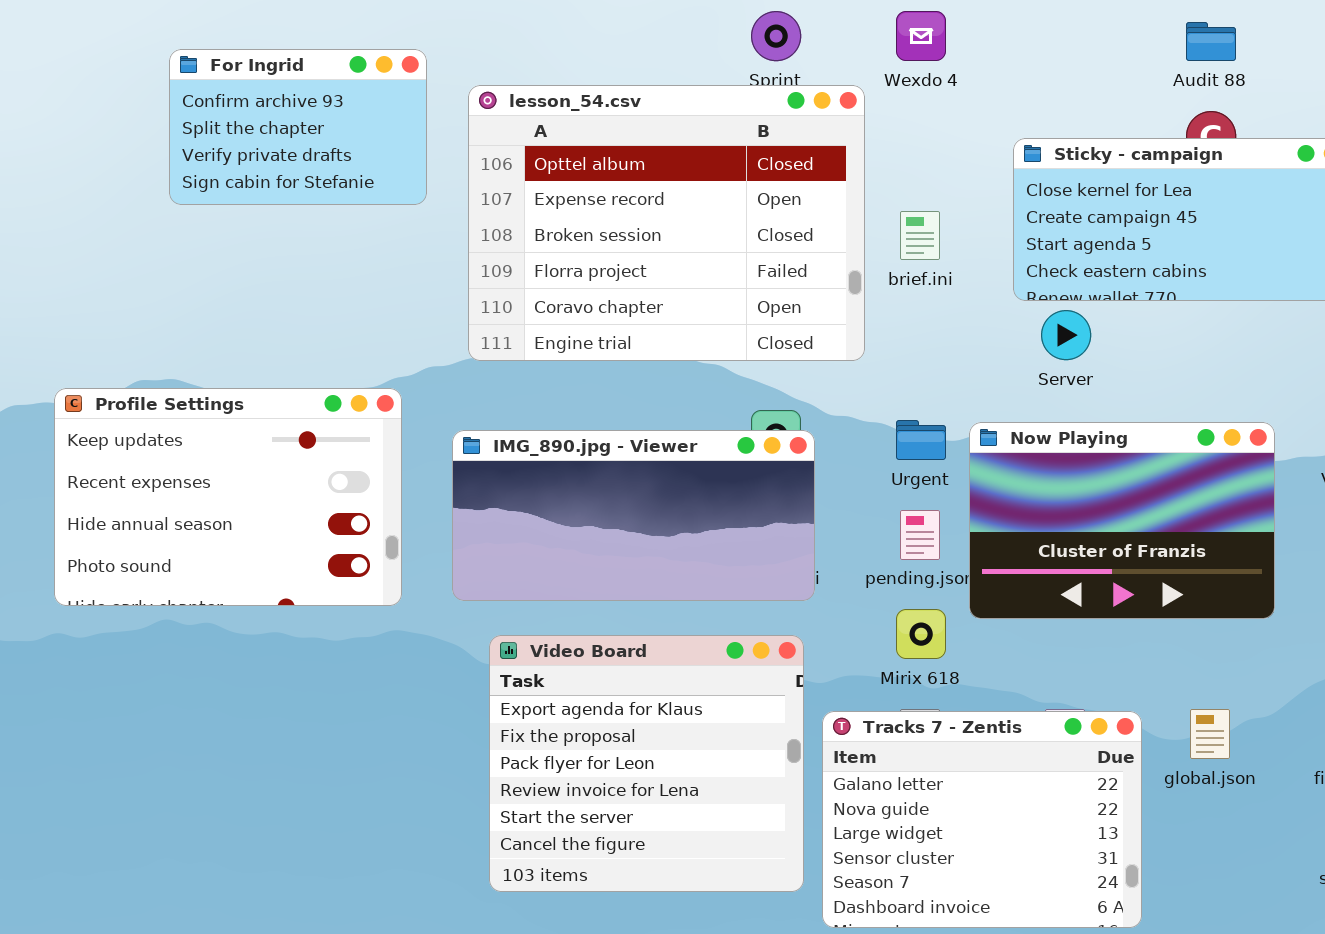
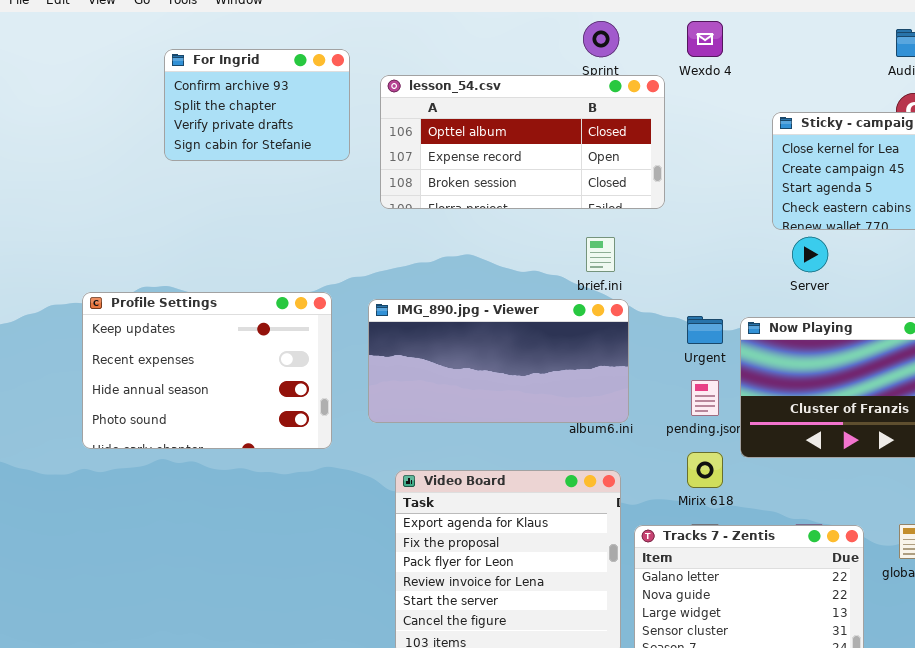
lesson_54.csv: [468,85,865,361] -> [380,75,665,209], resized
brief.ini: [900,211,940,260] -> [586,237,615,272], moved
IMG_890.jpg - Viewer: [452,430,815,601] -> [368,299,629,423], moved

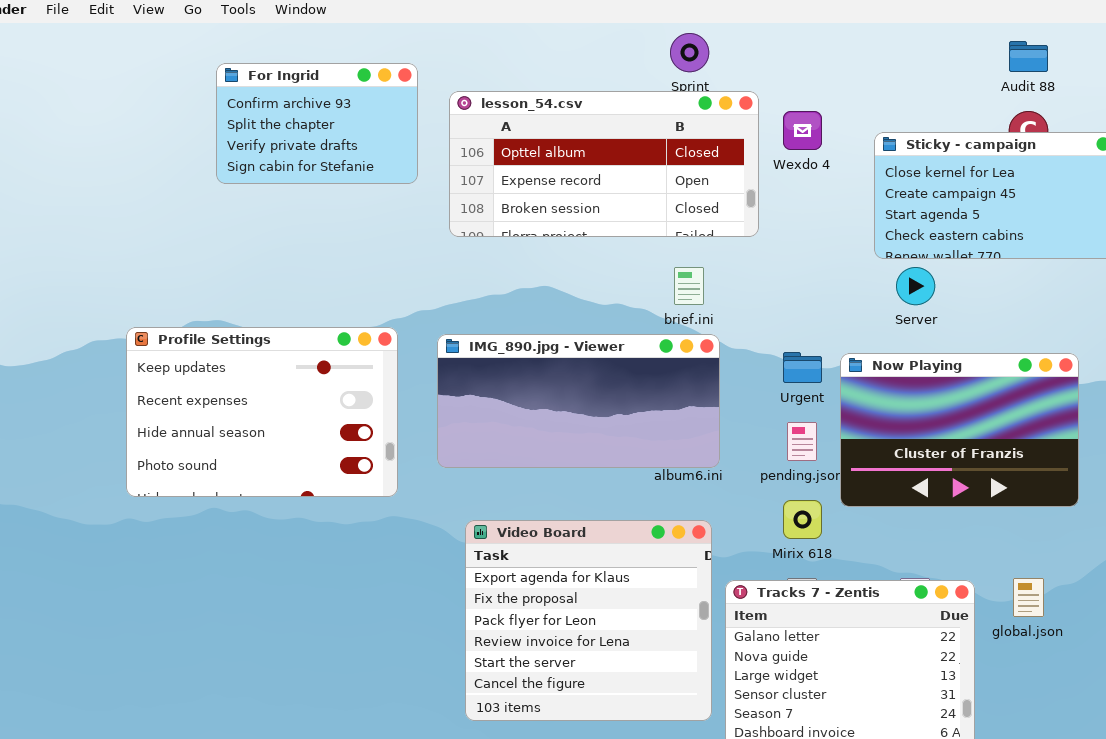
Wexdo 4: [687,21,723,57] -> [783,111,822,150], moved

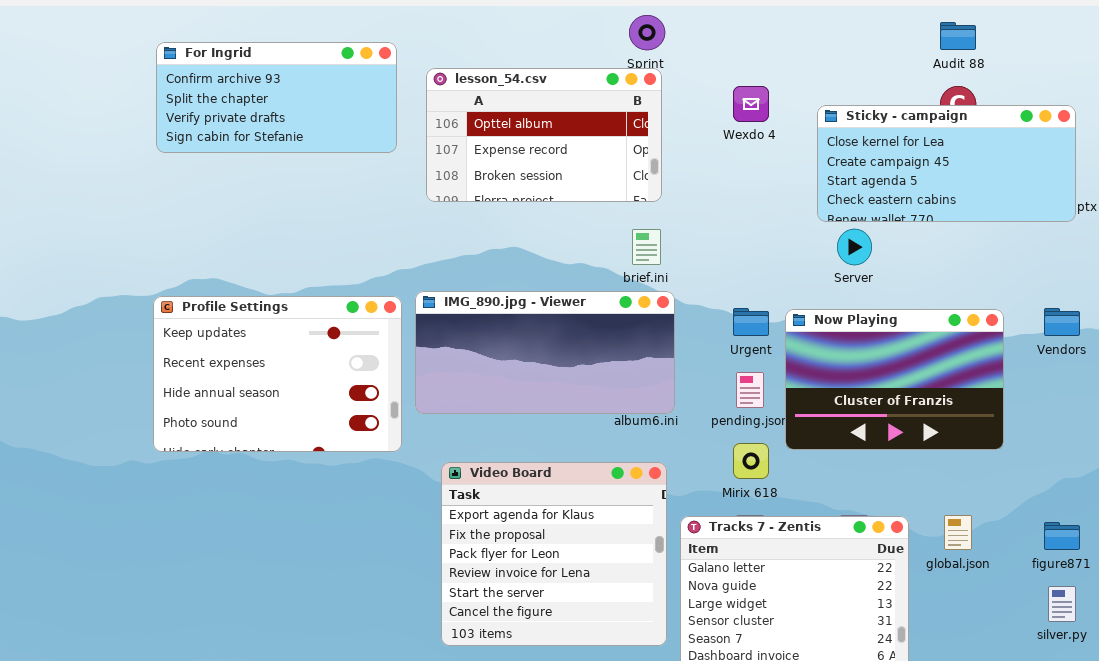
For Ingrid: [216,63,418,184] -> [156,42,397,153], resized
lesson_54.csv: [449,91,759,237] -> [426,68,662,202], resized
Profile Settings: [126,327,398,497] -> [153,296,402,452], moved

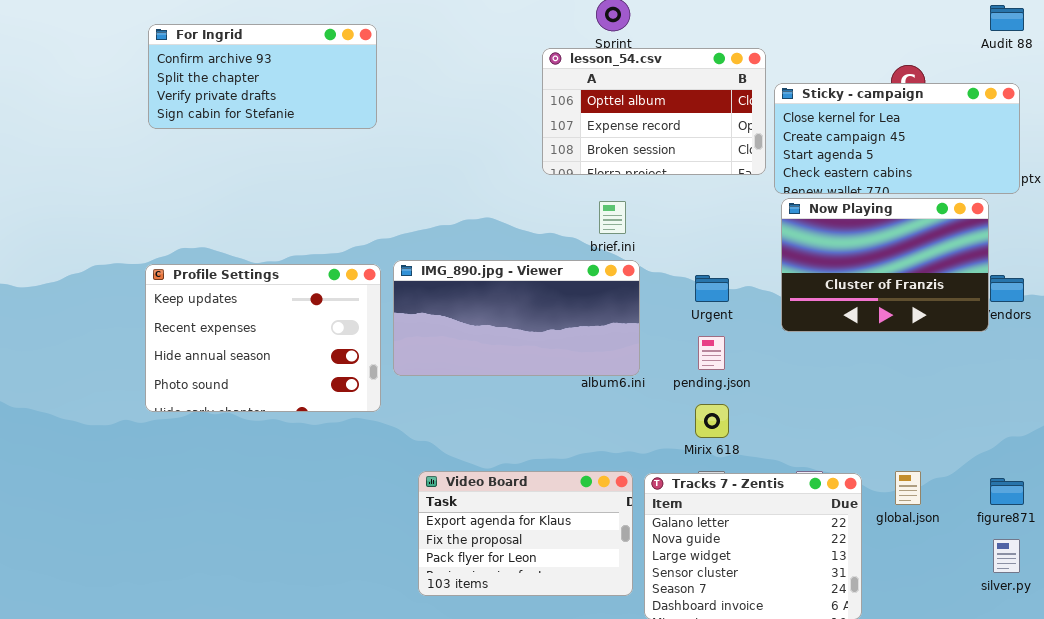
Audit 88: [940,22,976,50] -> [990,5,1024,31], moved
lesson_54.csv: [426,68,662,202] -> [542,48,766,175], moved
Now Playing: [785,309,1004,450] -> [781,198,989,332], moved
Video Board: [441,462,667,646] -> [418,471,633,596], resized

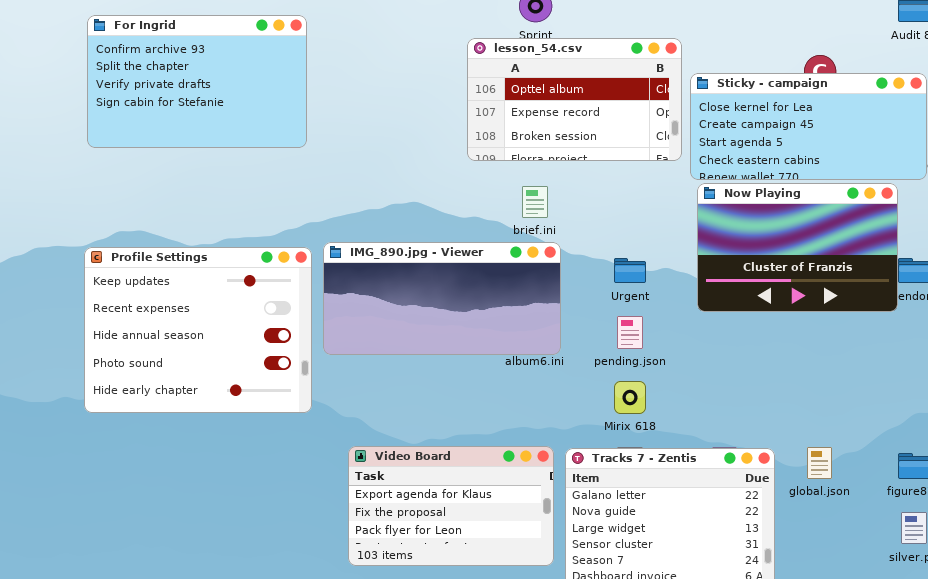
For Ingrid: [148,24,377,129] -> [87,15,307,148], resized
Profile Settings: [145,264,381,412] -> [84,247,312,413], resized

